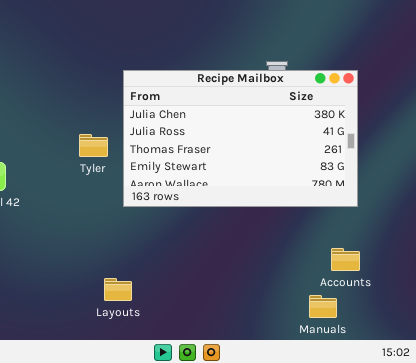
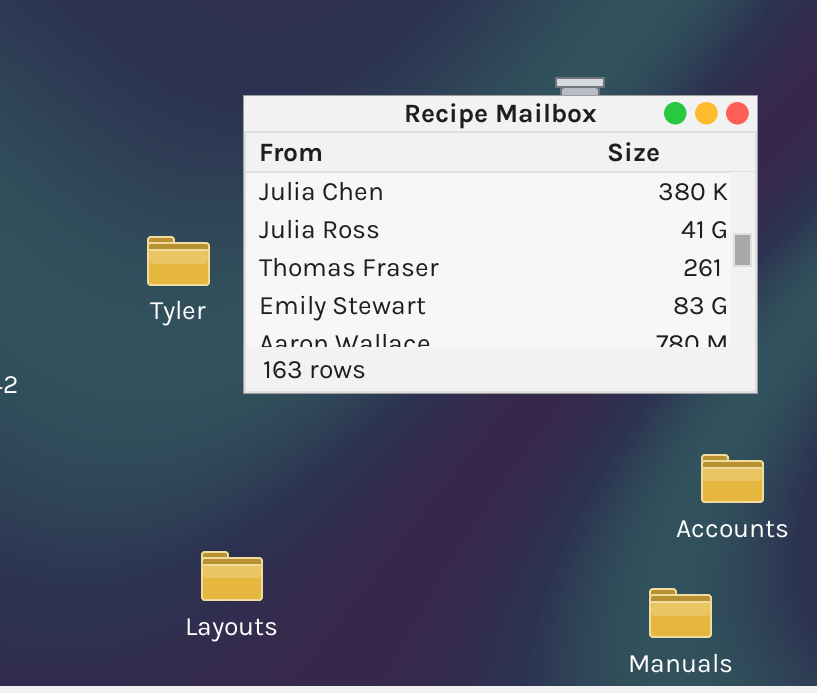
Accounts: [331,248,360,271] -> [701,454,764,503], moved

